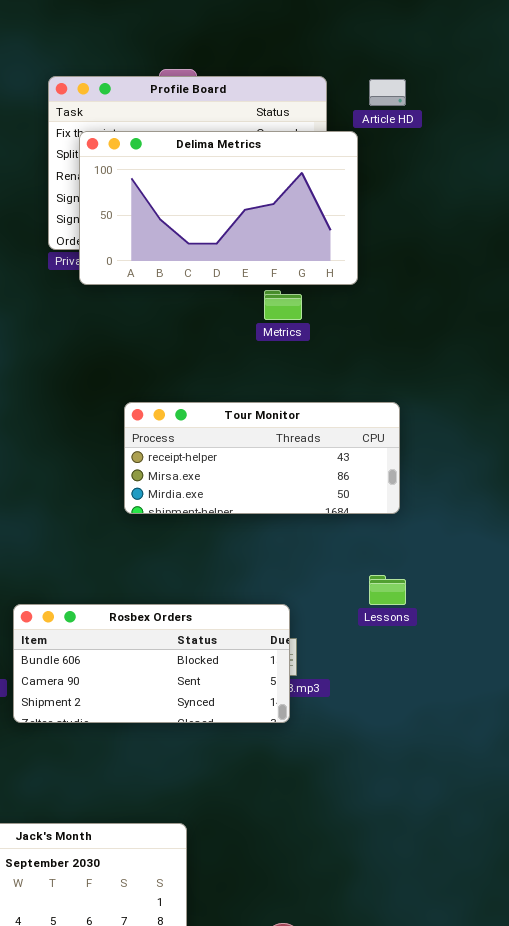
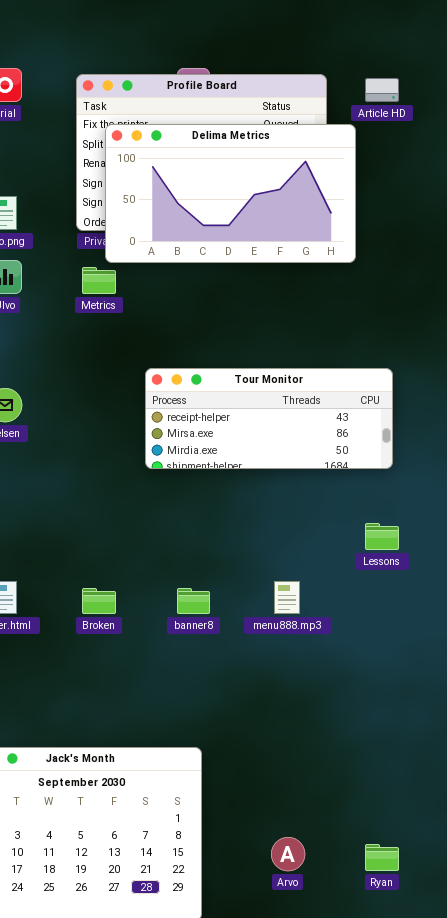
Metrics: [264,290,302,320] -> [82,267,116,294], moved
Rosbex Orders: [13,604,290,723] -> none, closed

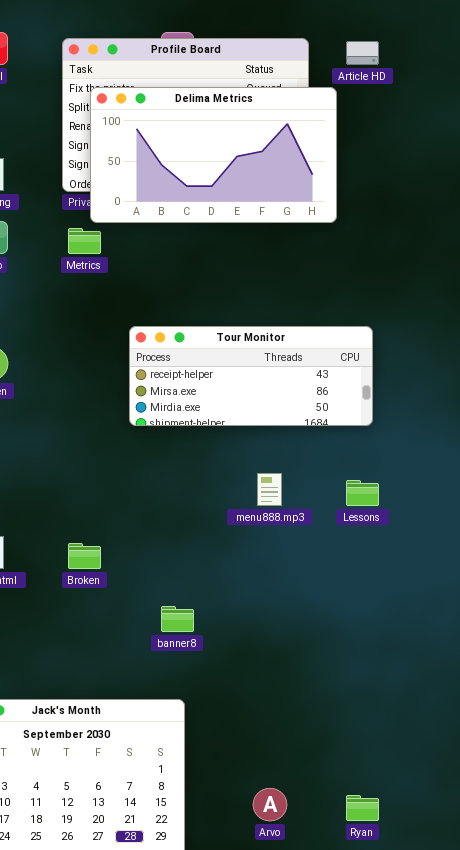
menu888.mp3: [274,581,300,614] -> [257,473,282,506], moved
banner8: [177,588,210,614] -> [161,606,194,632], moved

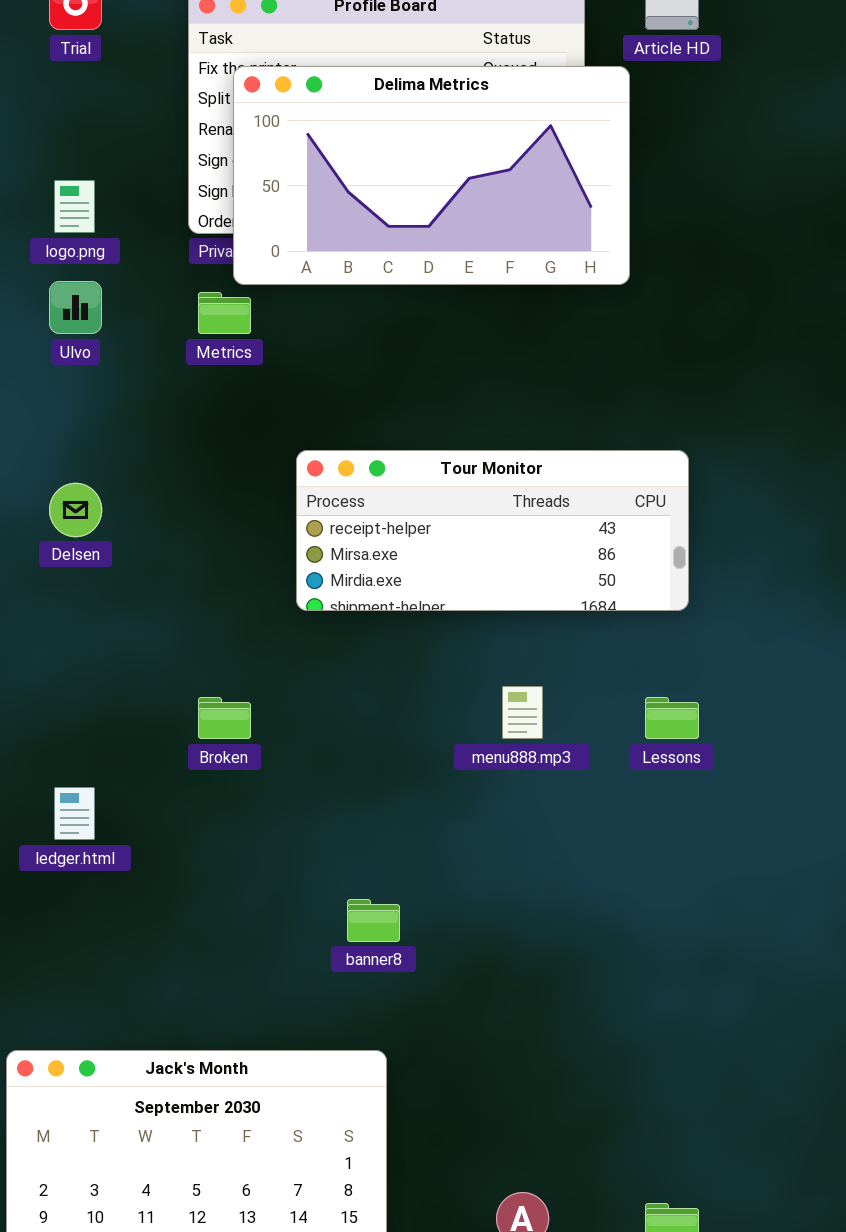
Broken: [68,543,101,569] -> [198,697,251,739], moved

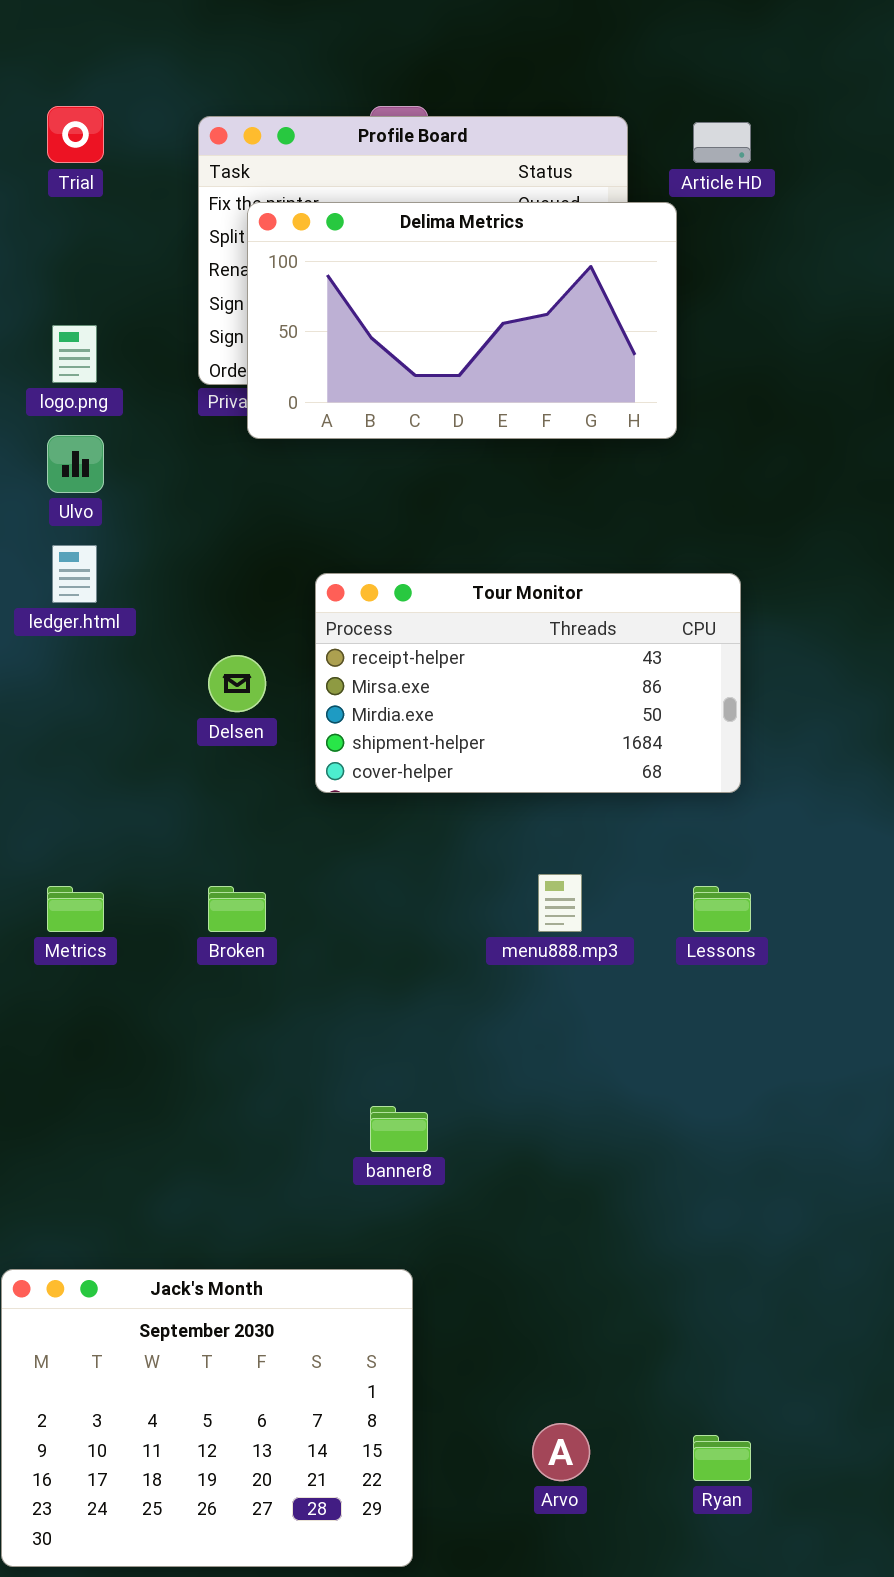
Metrics: [198,292,251,334] -> [47,886,104,932], moved
Tour Monitor: [296,450,689,611] -> [315,573,741,793], resized
Delsen: [49,483,102,537] -> [208,655,266,712], moved
ledger.html: [54,787,95,840] -> [52,545,97,603], moved

